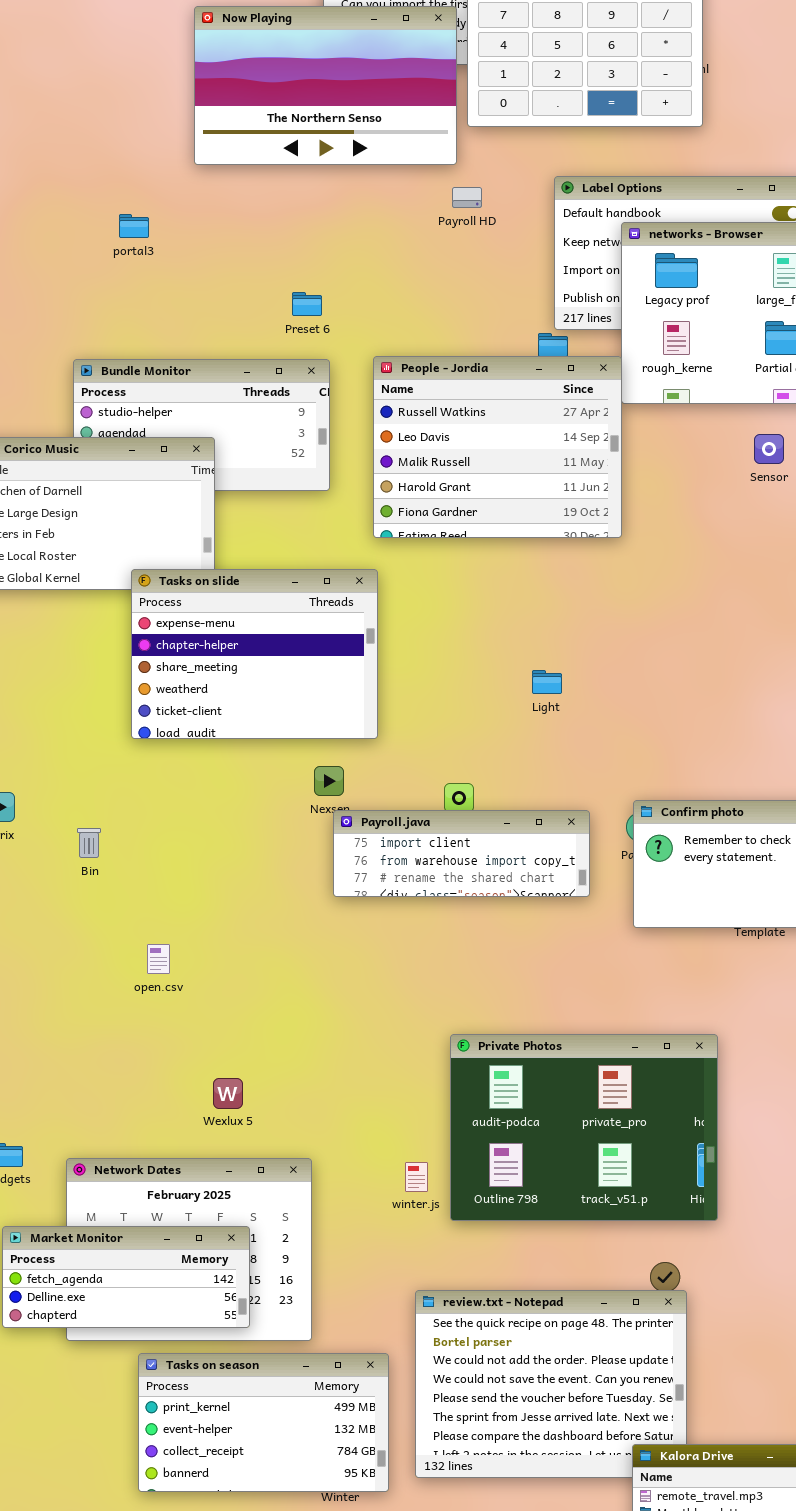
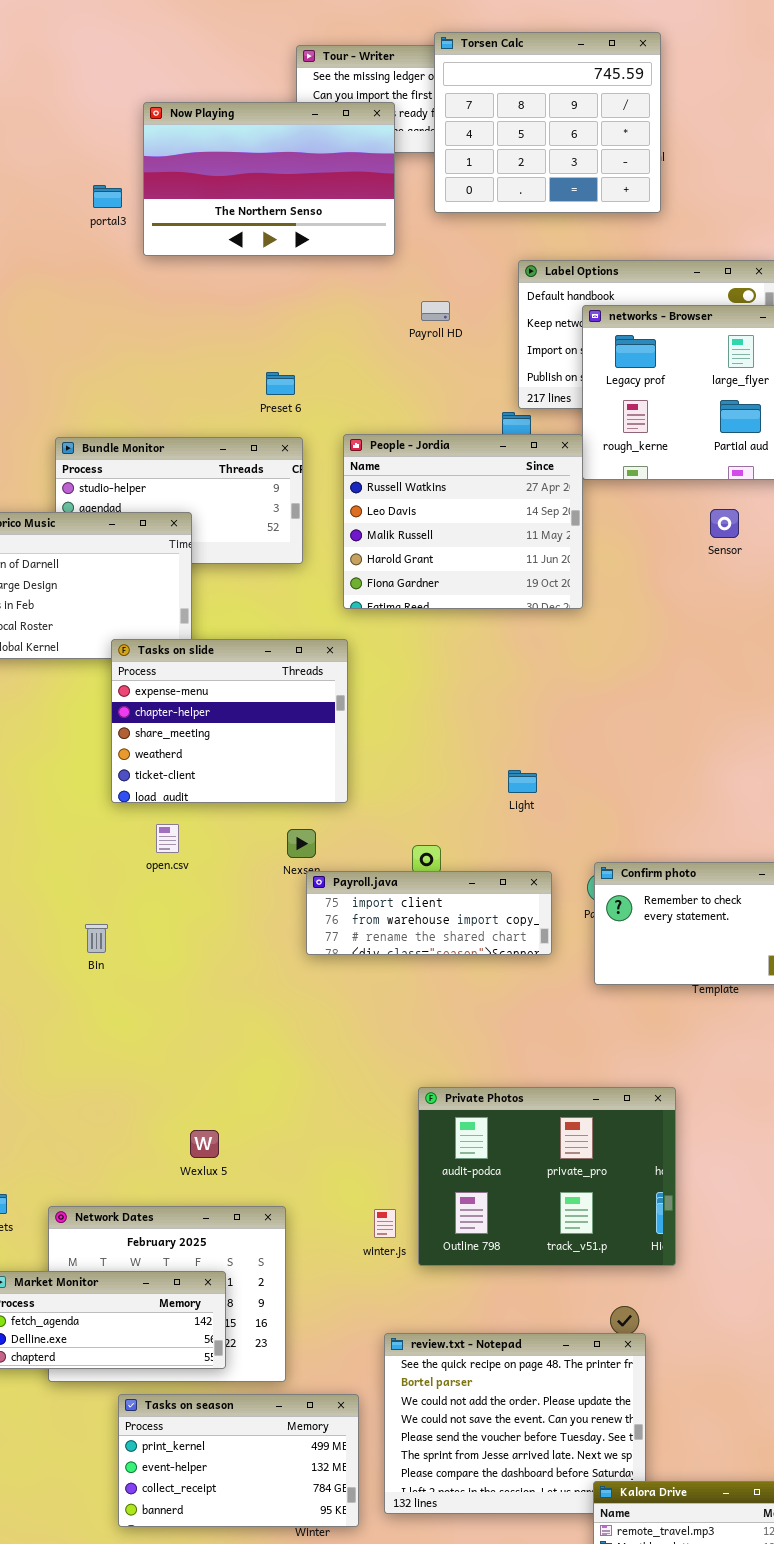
Now Playing: [194,6,457,165] -> [143,102,395,256], moved
Payroll HD: [452,187,482,208] -> [421,301,450,321], moved
portal3: [119,214,149,238] -> [93,185,122,208], moved
Light: [532,670,562,694] -> [508,770,537,793], moved
Bin: [77,828,101,858] -> [85,924,108,953], moved
open.csv: [147,944,170,974] -> [156,824,179,853], moved

